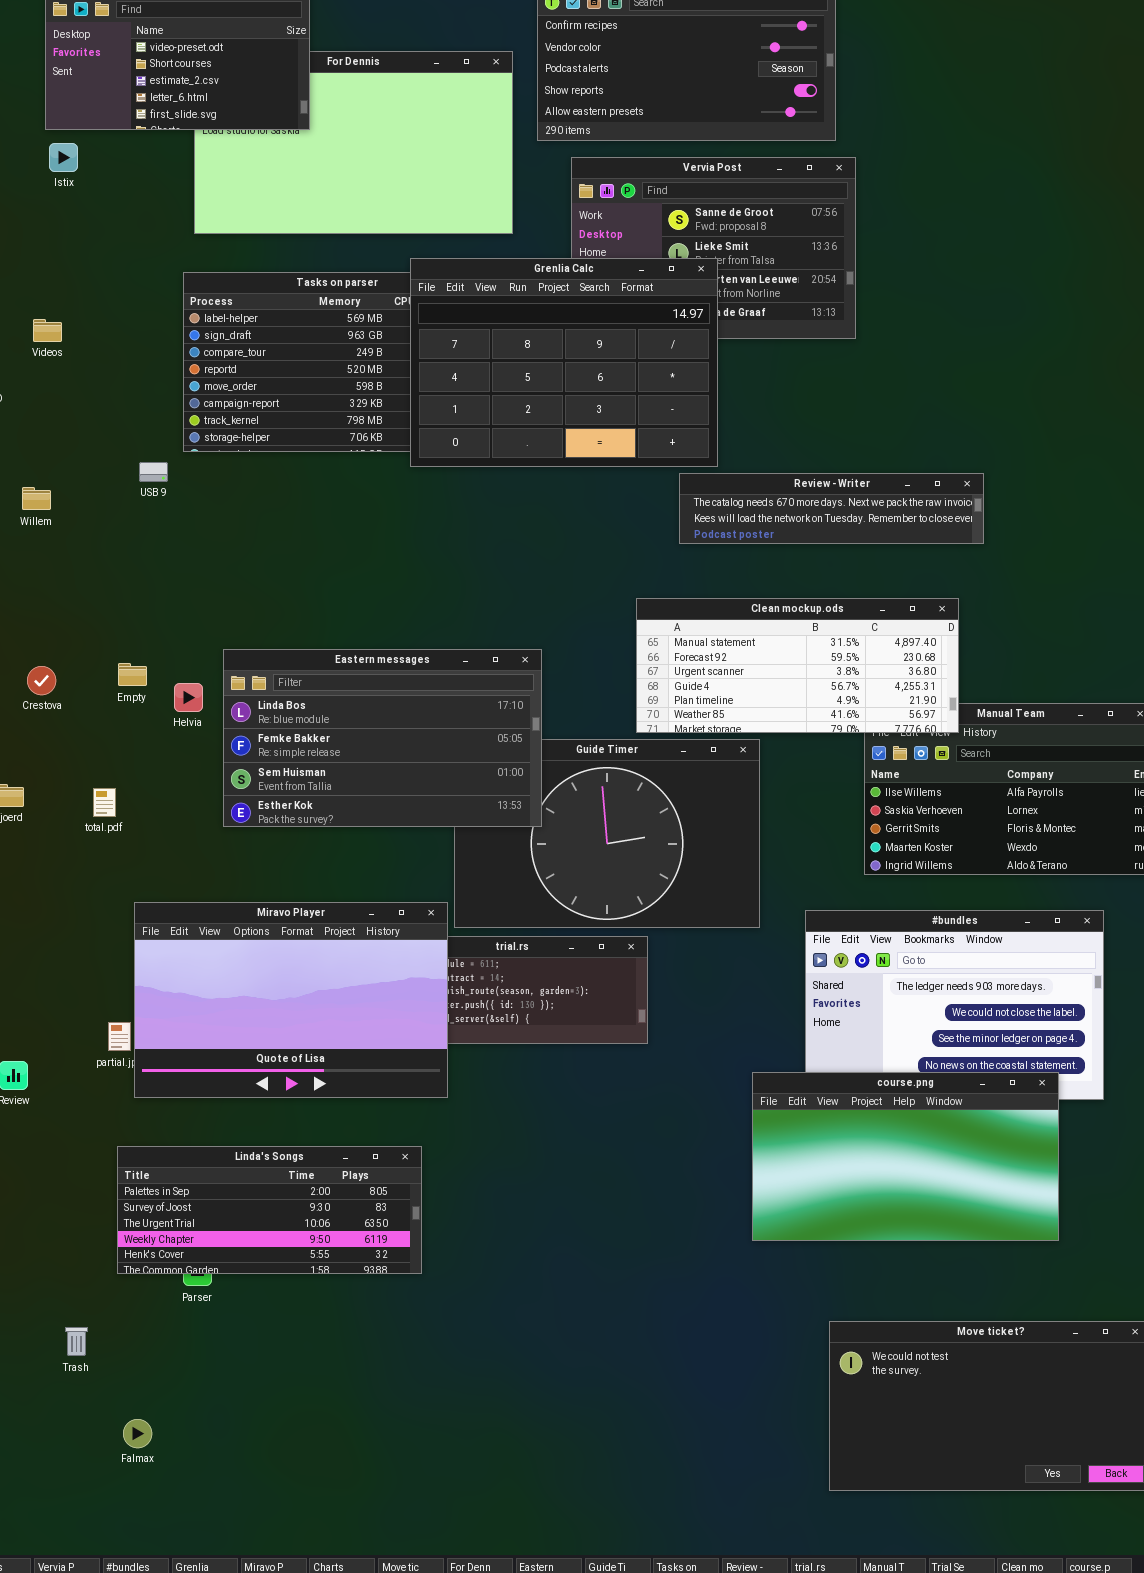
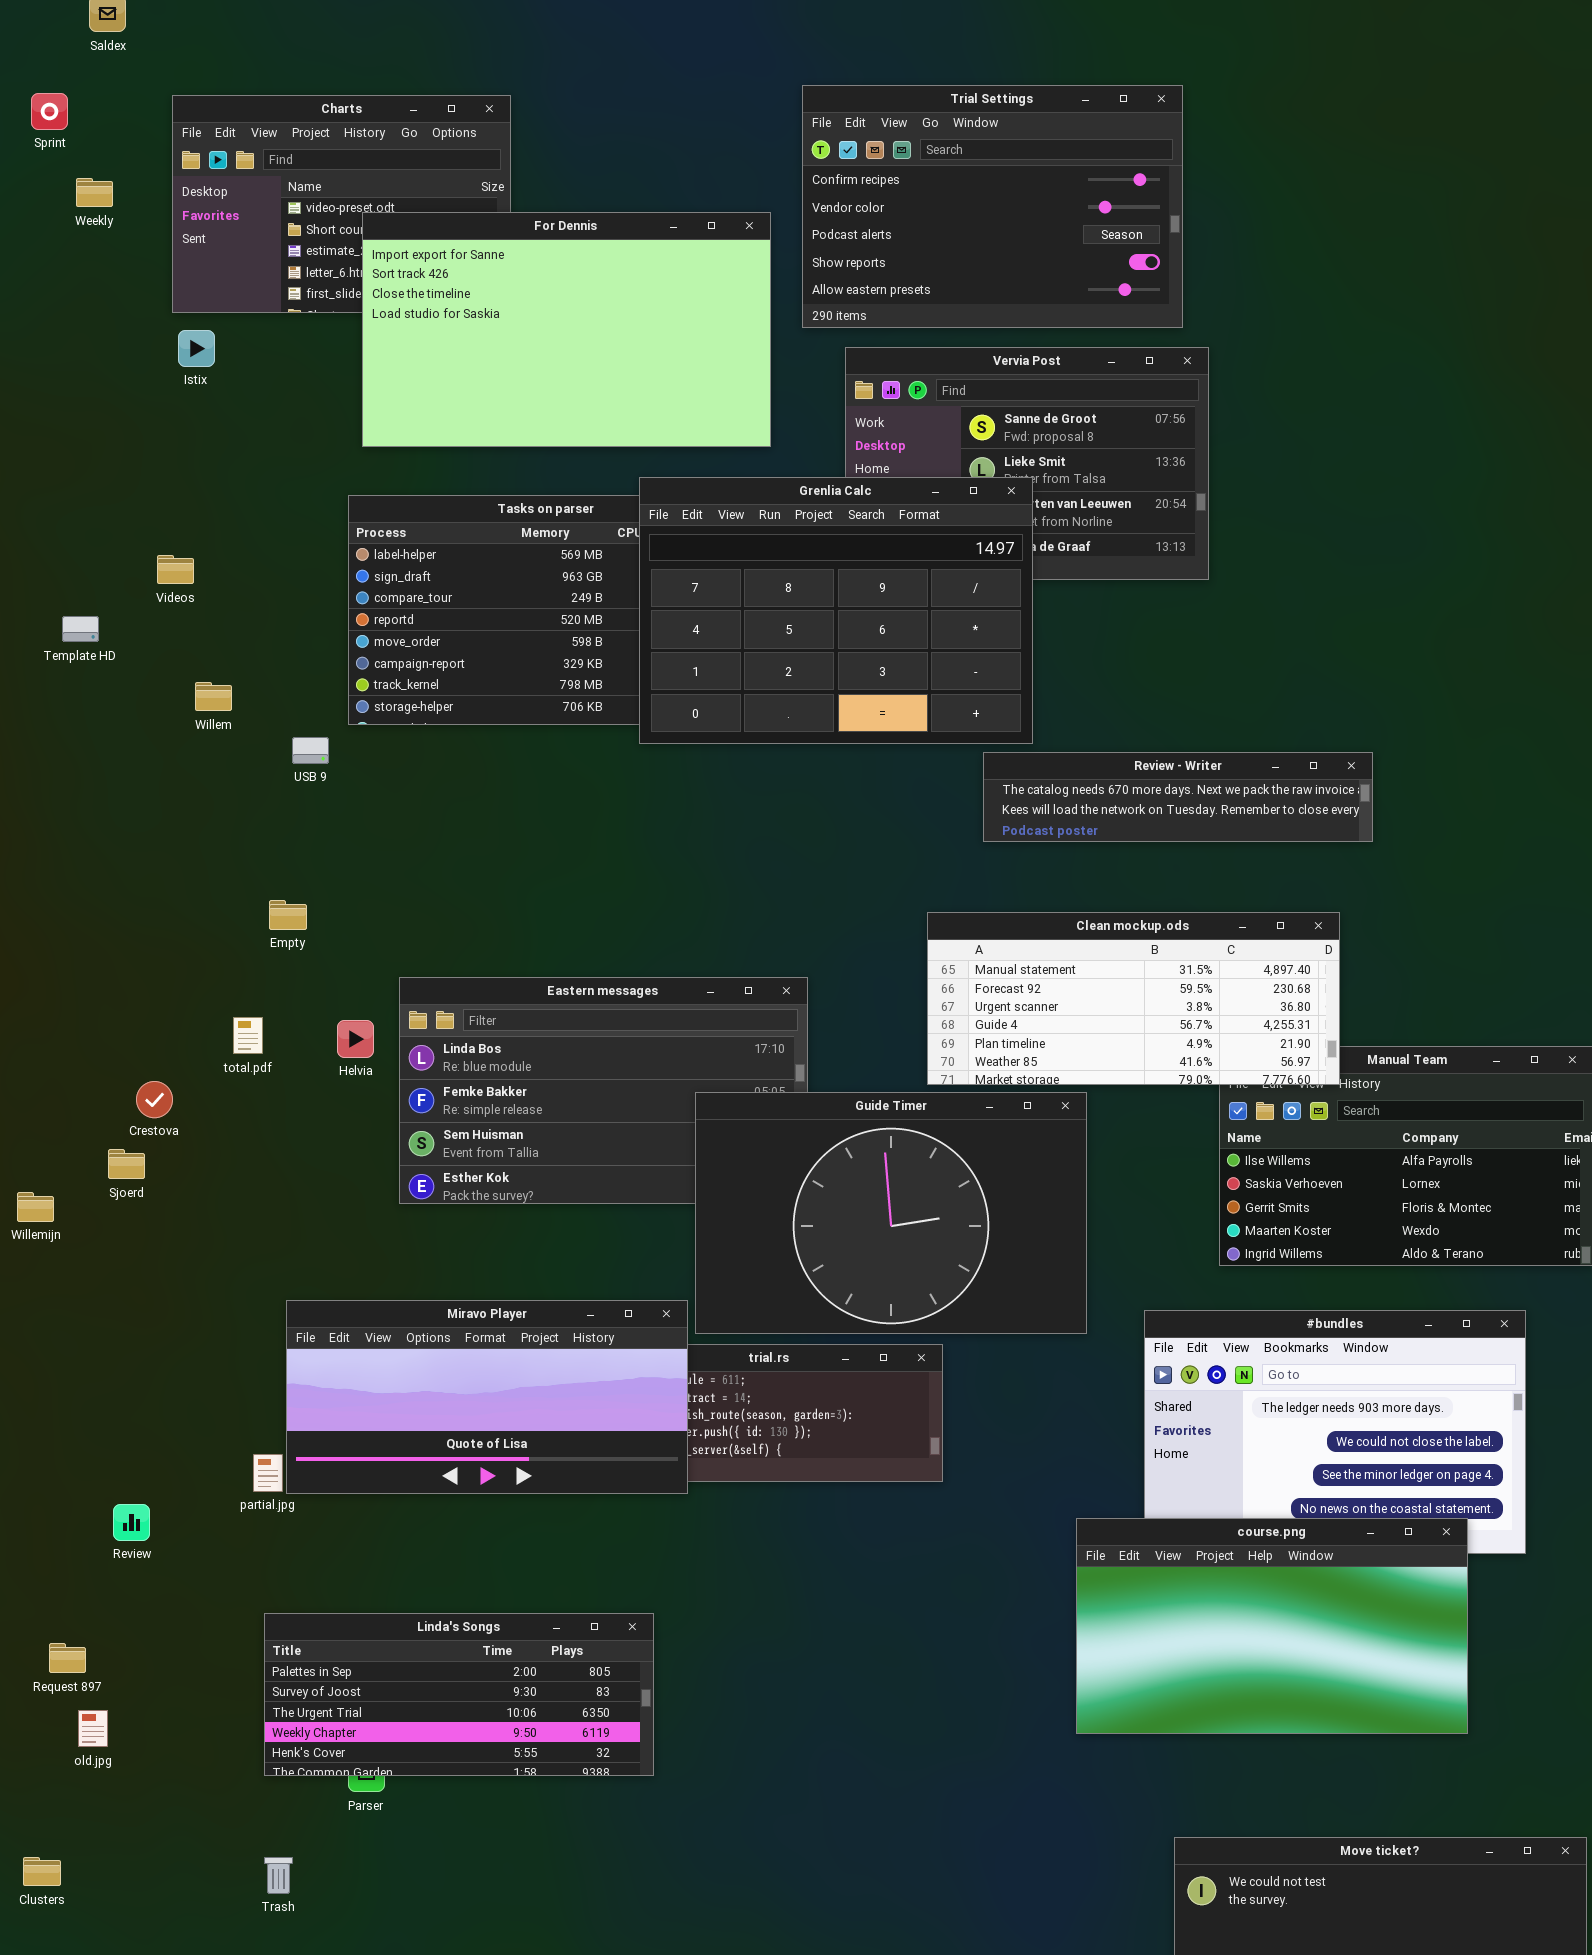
For Dennis: [194,51,513,234] -> [362,212,771,447], raised
Willem: [22,487,51,510] -> [195,682,232,711], moved
Empty: [118,663,147,686] -> [269,900,307,930], moved
Crestova: [27,666,56,695] -> [136,1081,173,1118], moved
Guide Timer: [454,739,760,928] -> [695,1092,1087,1334], raised
total.pdf: [93,788,116,817] -> [233,1017,263,1054], moved
Miravo Player: [134,902,448,1098] -> [286,1300,688,1494], resized
Trash: [65,1327,88,1356] -> [264,1857,293,1894], moved

